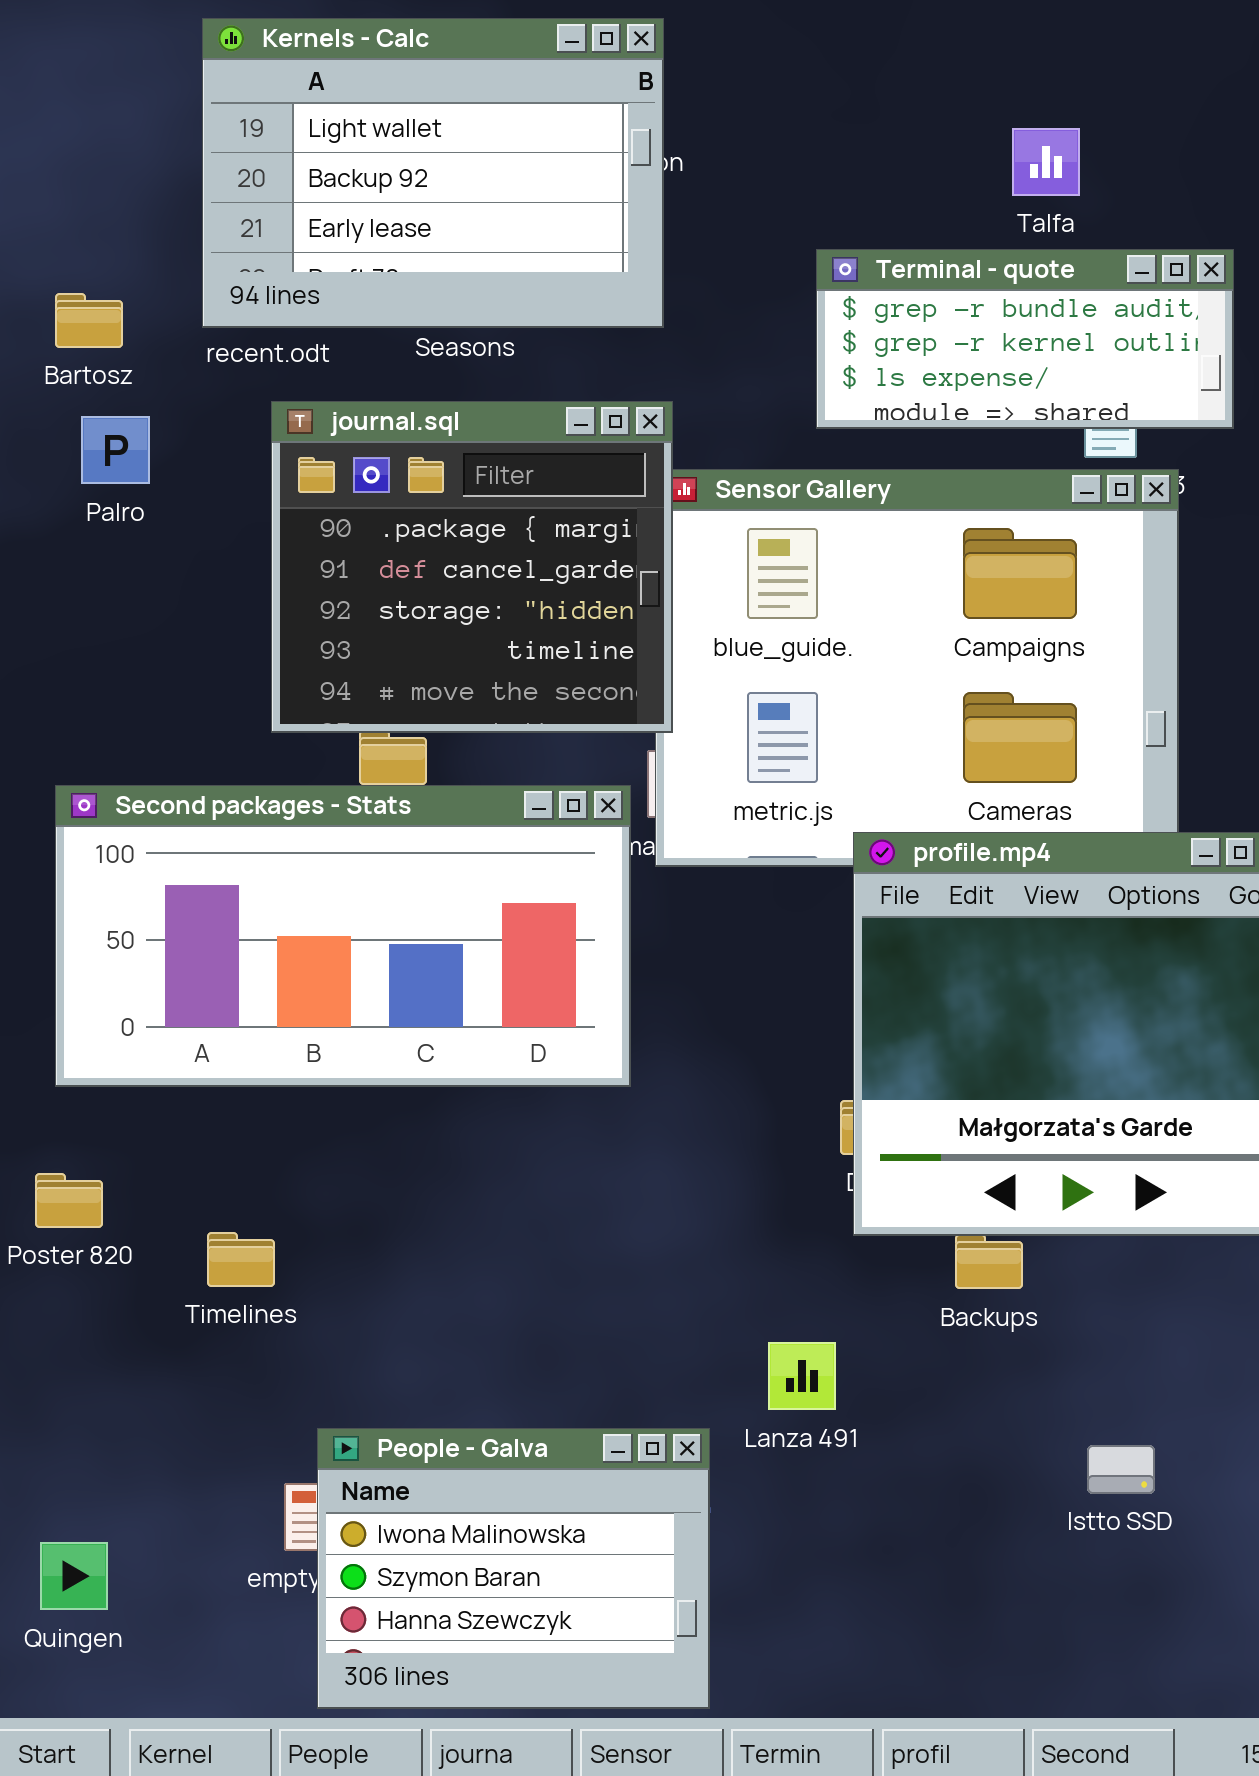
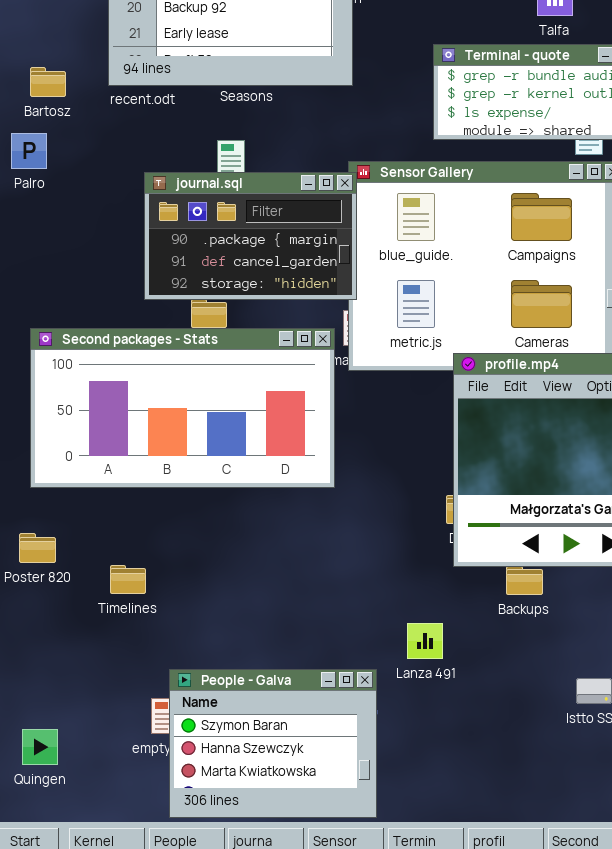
journal.sql: [271,401,673,733] -> [144,172,357,300], resized
Palro: [81,416,150,484] -> [11,133,47,169], moved
People - Galva: [317,1428,710,1709] -> [169,669,377,818], scrolled down 1 row

